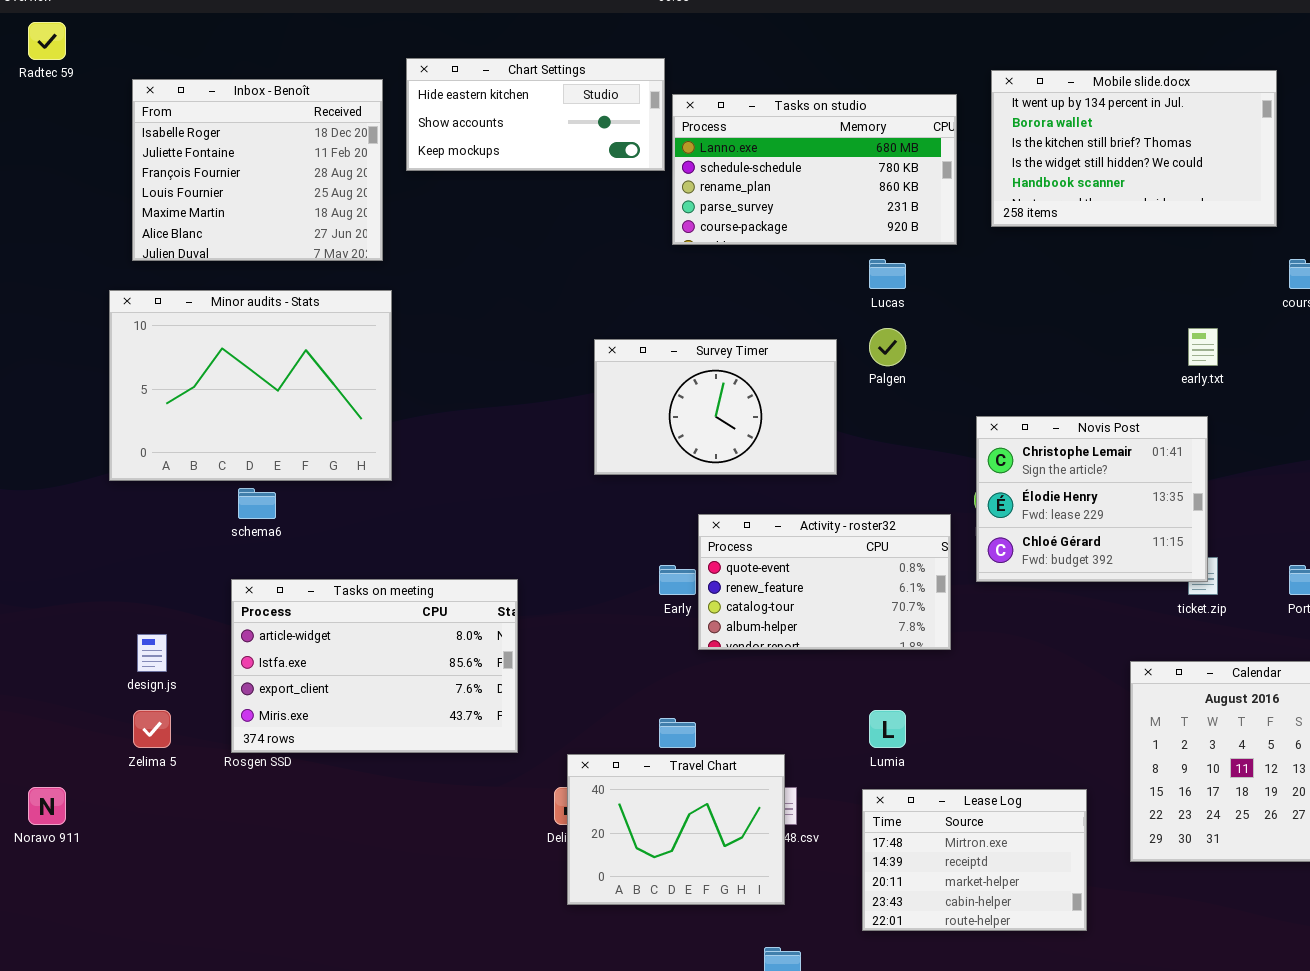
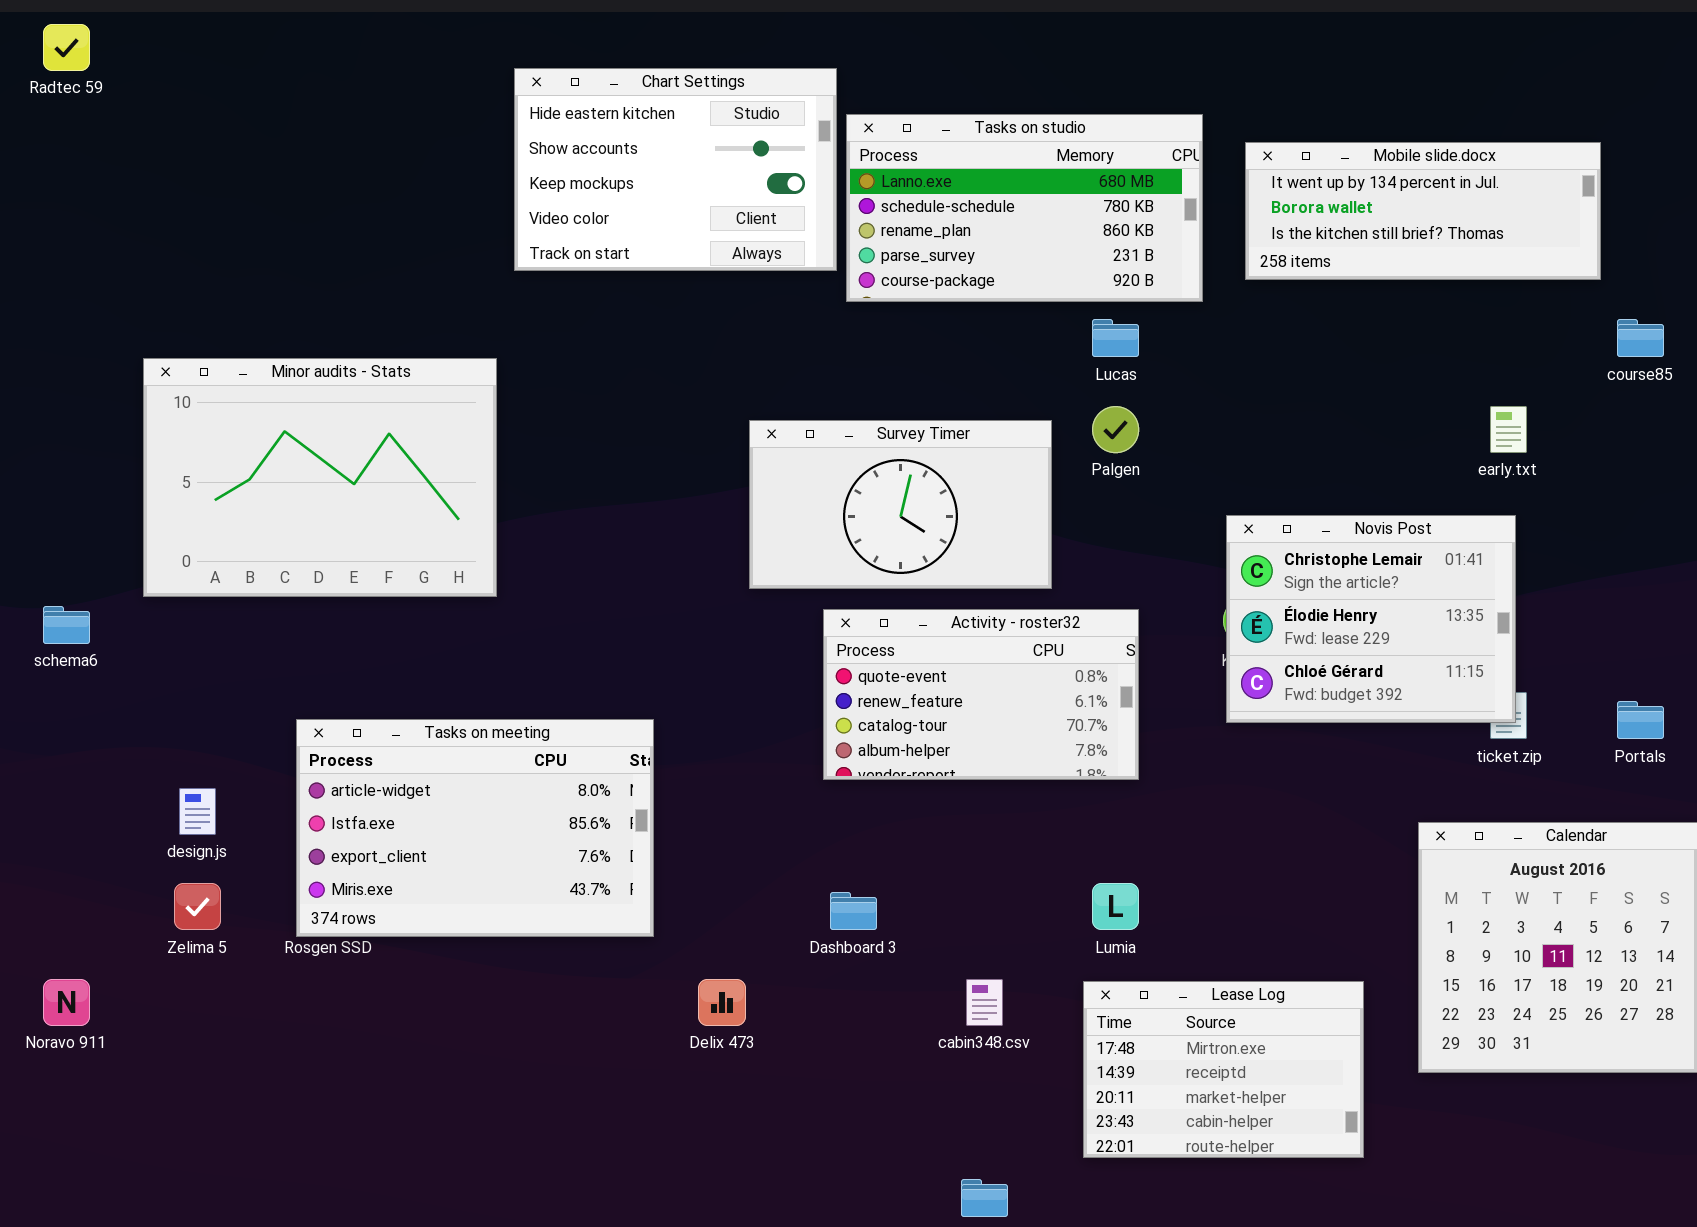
Chart Settings: [406,58,665,171] -> [514,68,837,271], resized
Mobile slide.docx: [991,70,1277,227] -> [1245,142,1601,280], resized
Inbox - Benoît: [132,79,383,261] -> none, closed
schema6: [238,488,276,519] -> [43,606,90,644], moved
Activity - roster32: [698,514,951,650] -> [823,609,1139,780], moved
Travel Chart: [567,754,785,905] -> none, closed

